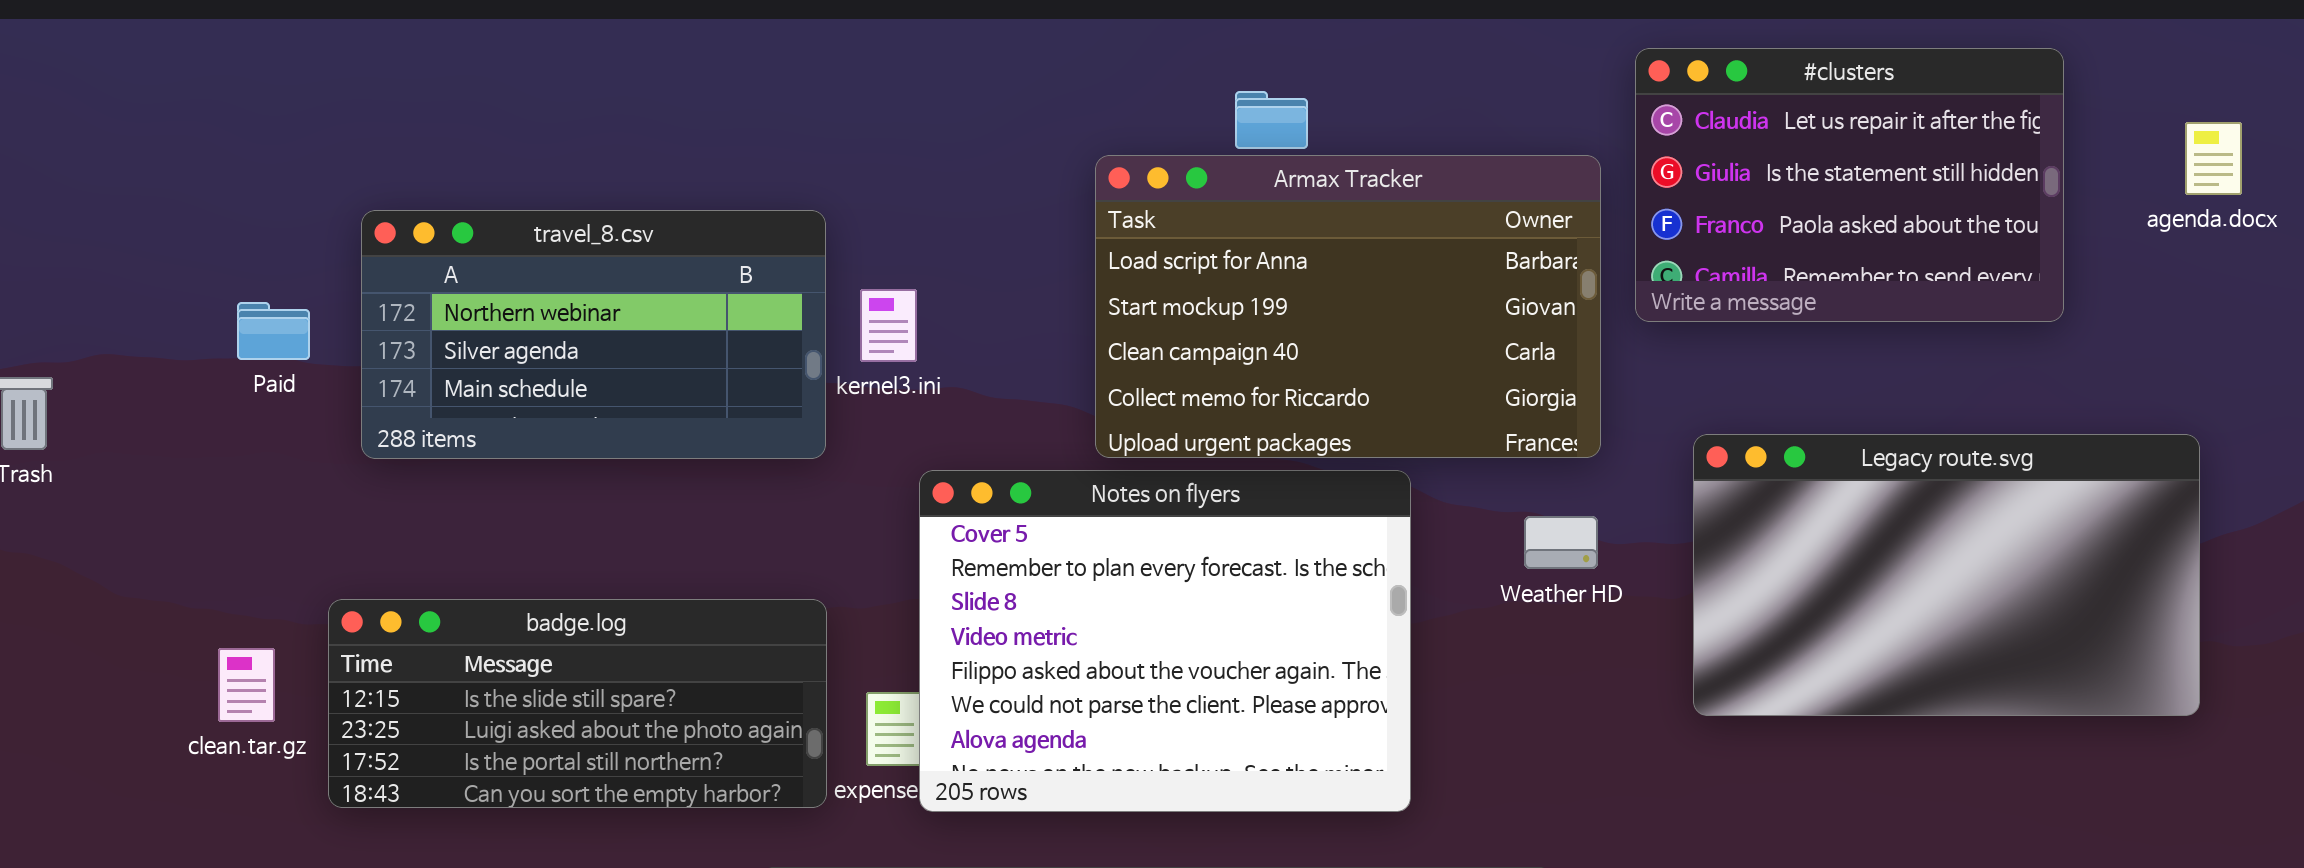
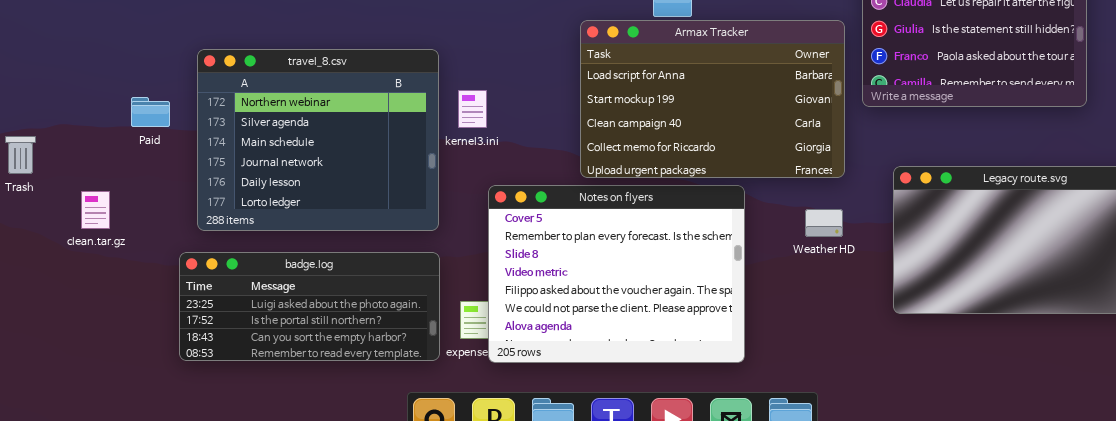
travel_8.csv: [361,210,826,459] -> [197,49,439,231], resized
badge.log: [328,599,827,808] -> [179,252,440,361], scrolled down 1 row
clean.tar.gz: [218,648,275,722] -> [81,191,110,229], moved

